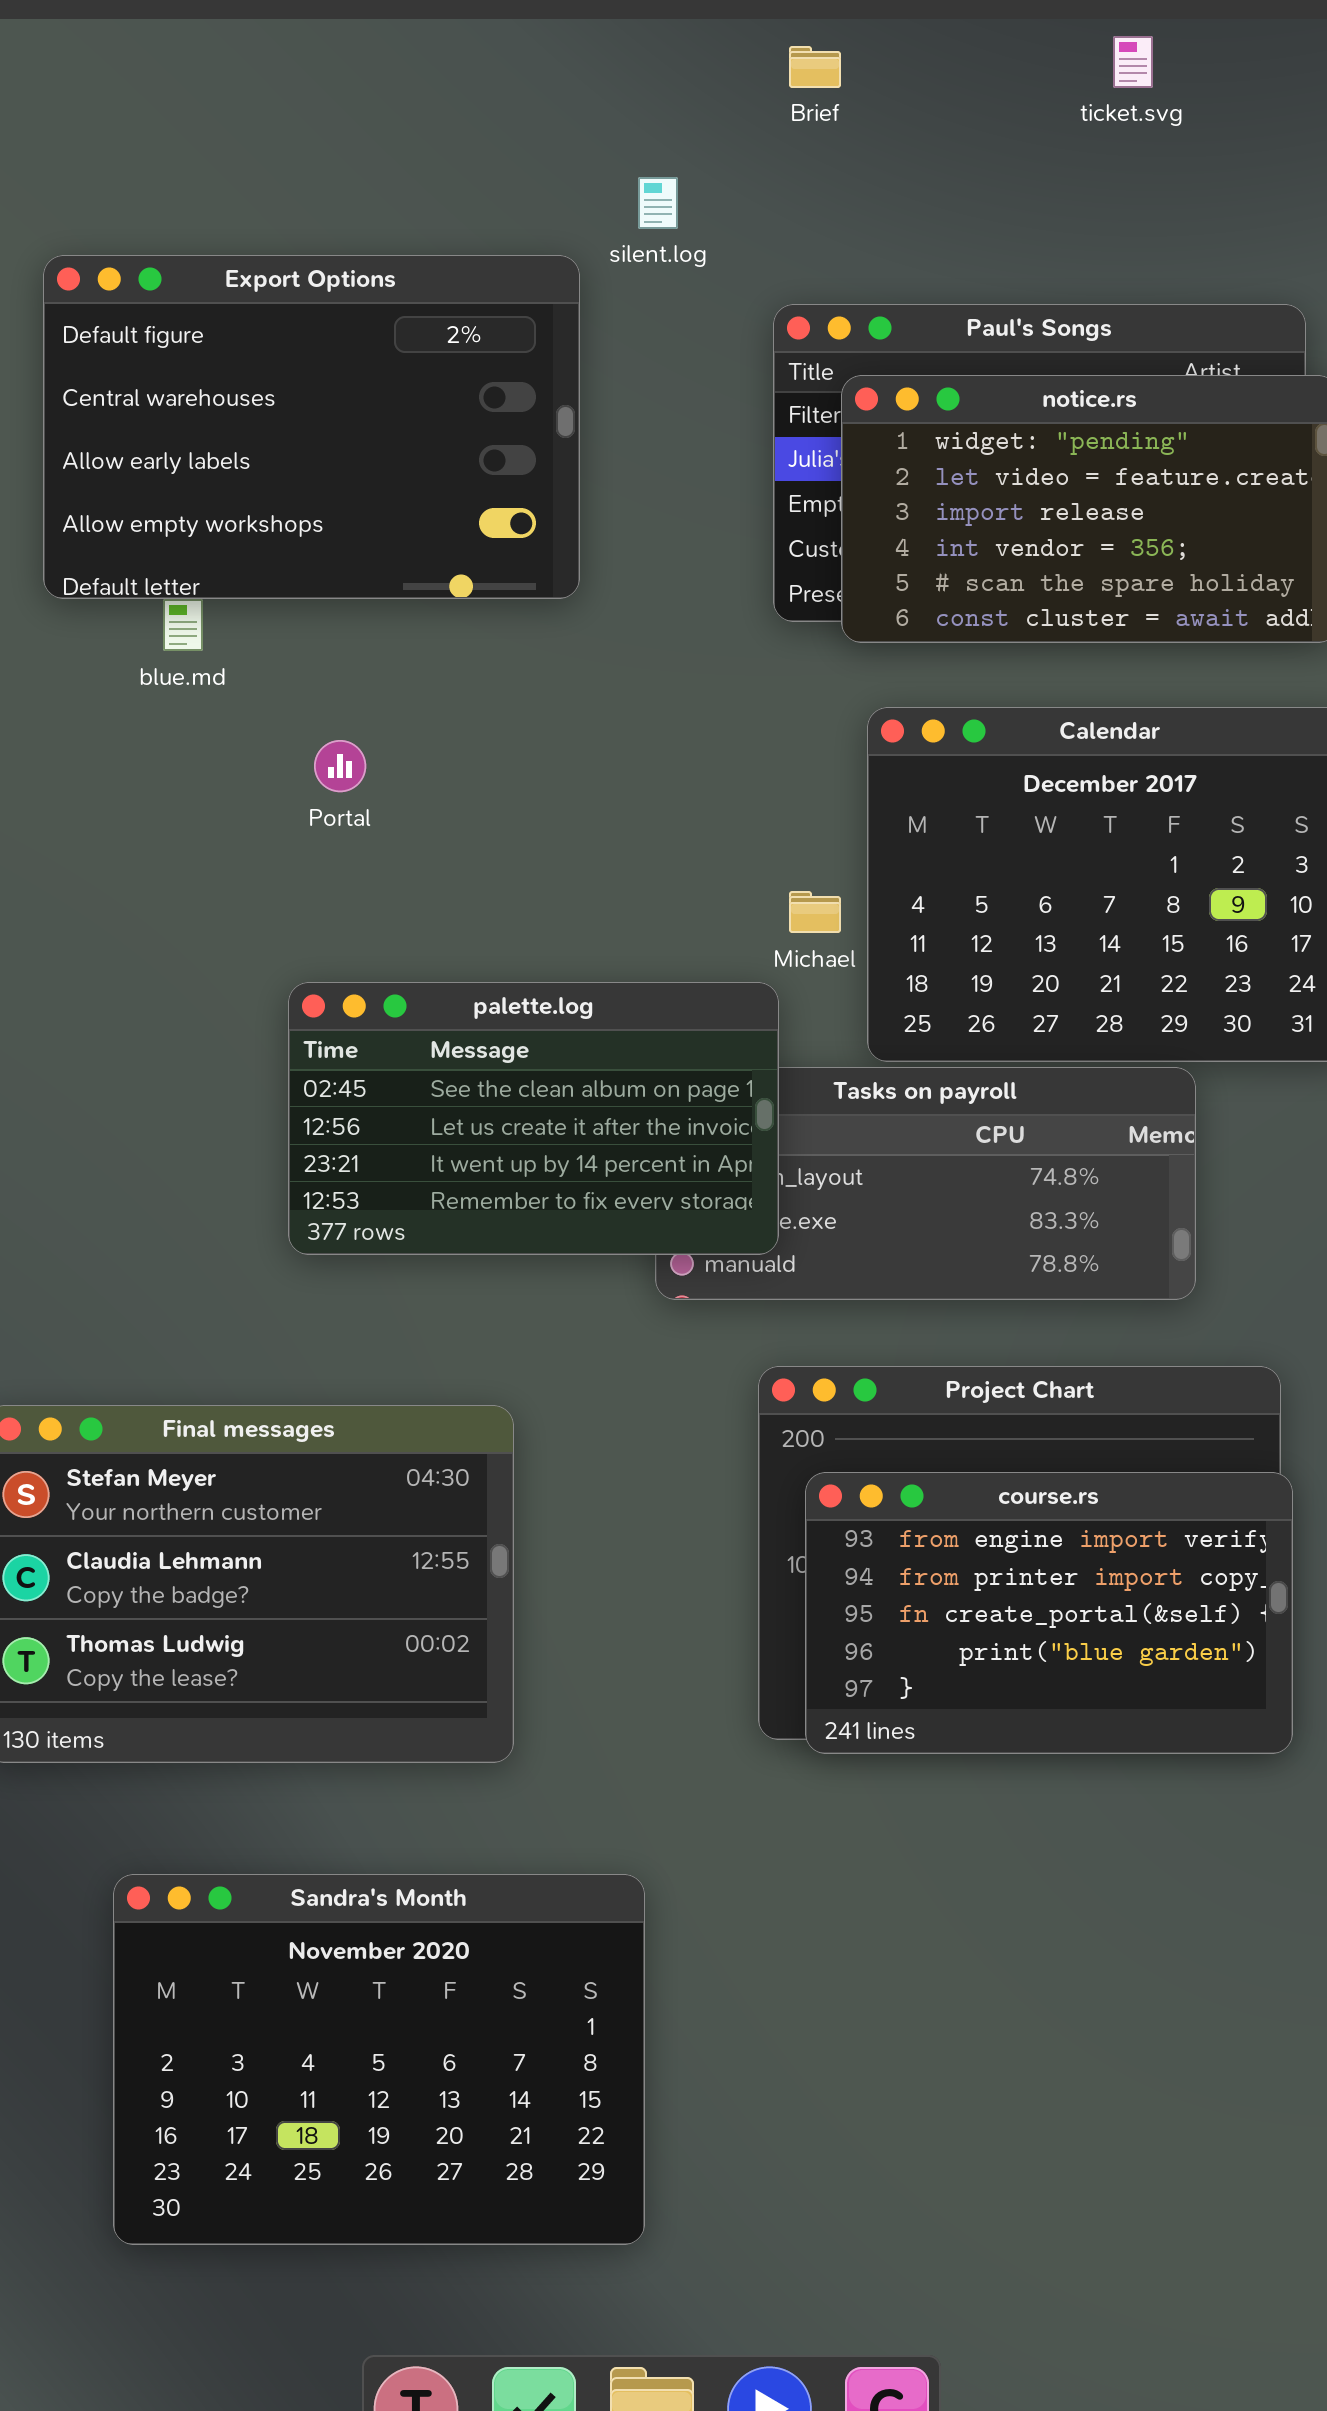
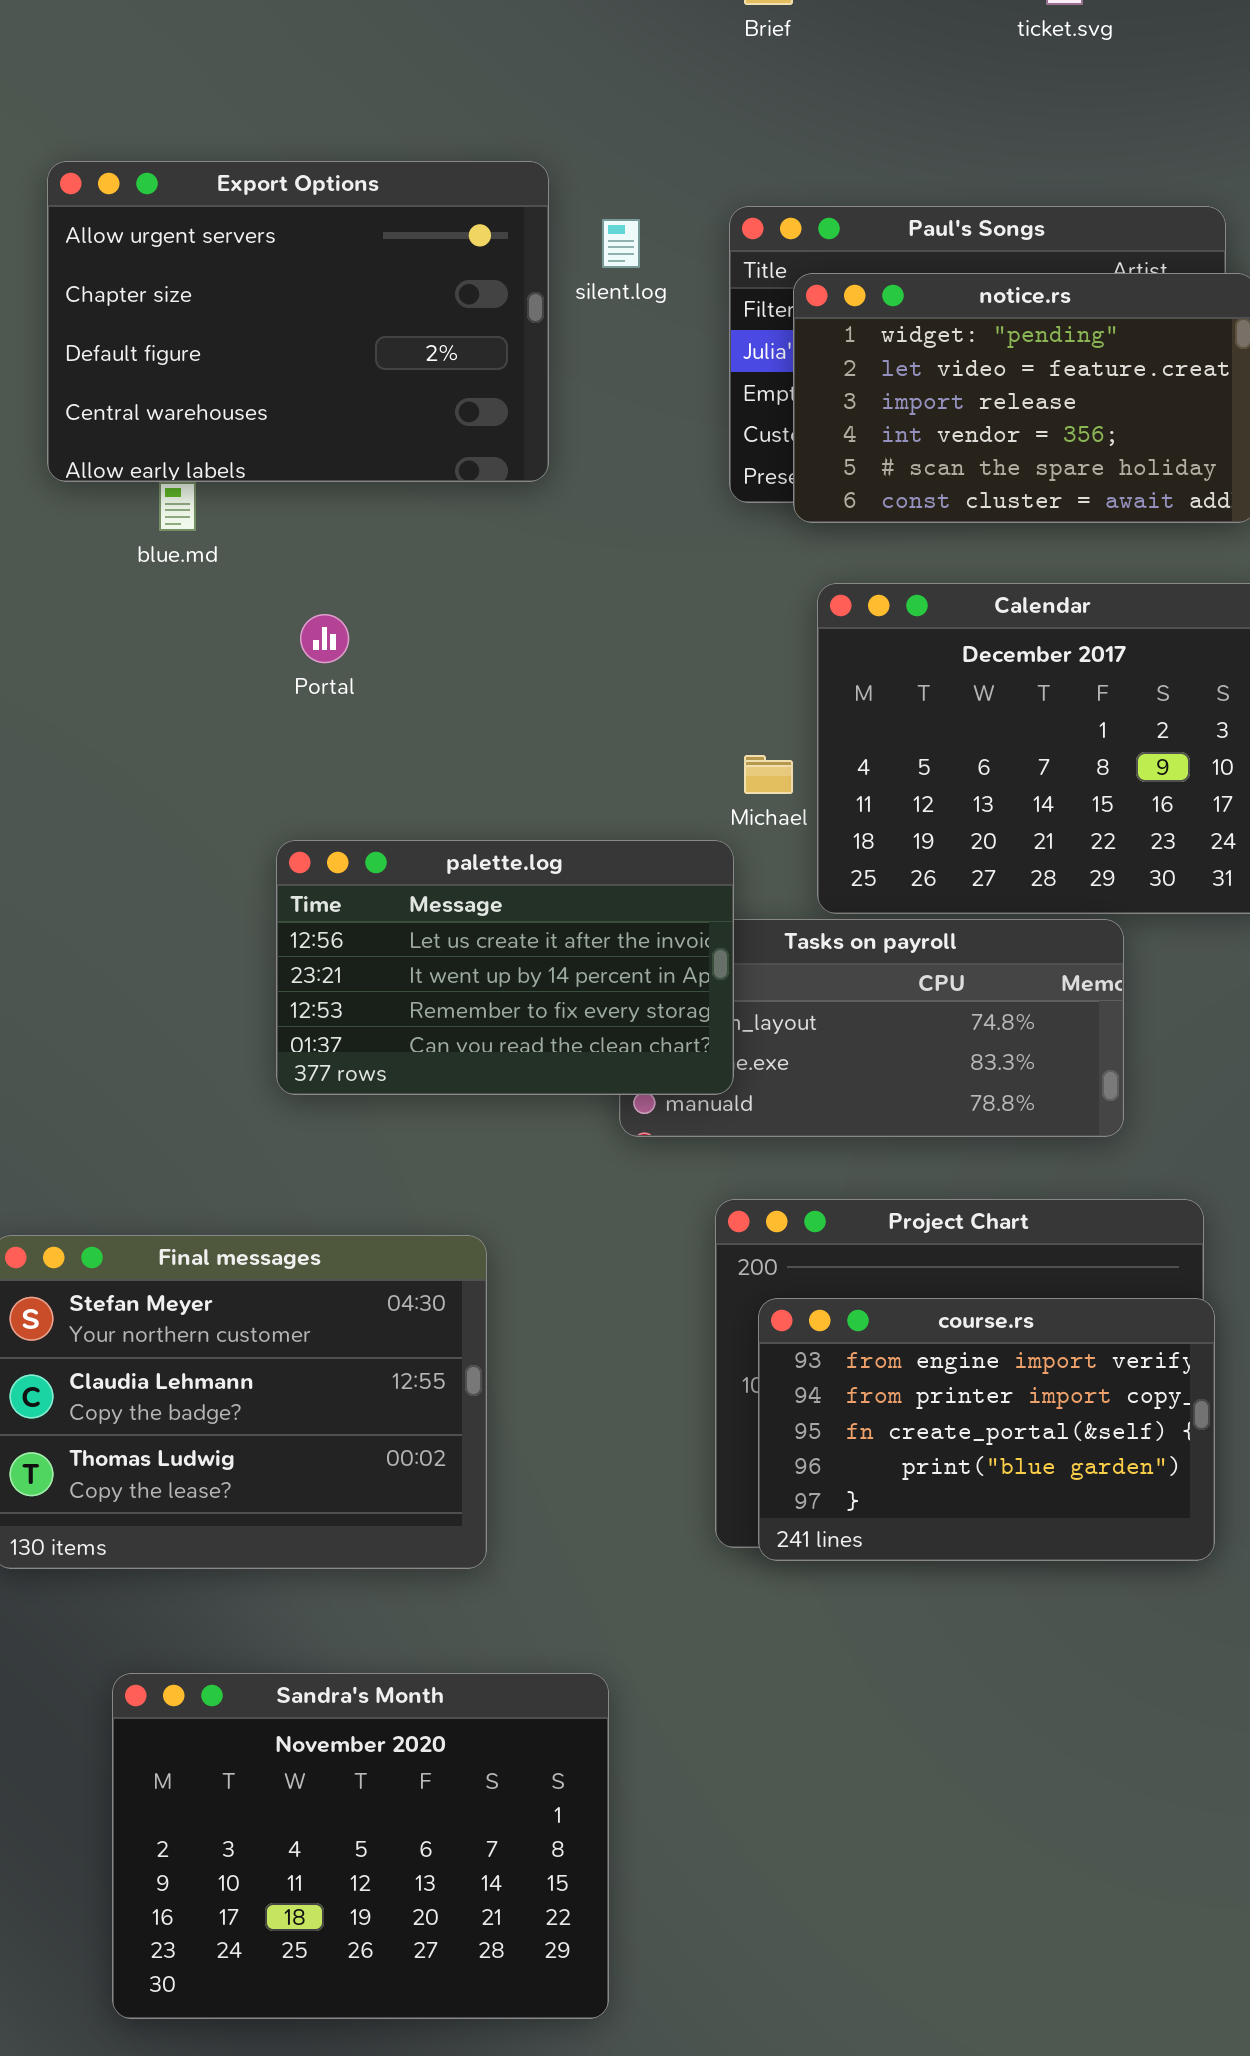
silent.log: [638,177,678,229] -> [602,219,640,268], moved
Export Options: [43,255,580,599] -> [47,161,549,482], scrolled up 2 rows
palette.log: [288,982,779,1255] -> [276,840,734,1095], scrolled down 1 row

